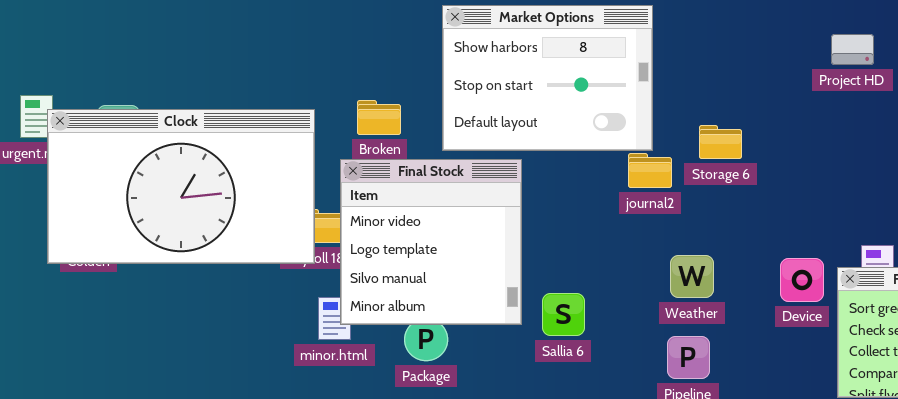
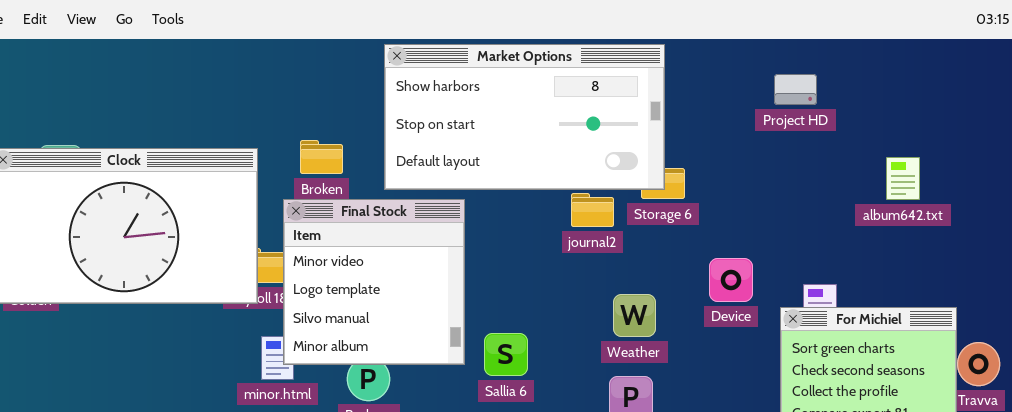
Market Options: [442,5,653,151] -> [384,44,665,190], resized
Device: [780,258,824,302] -> [709,258,753,302], moved

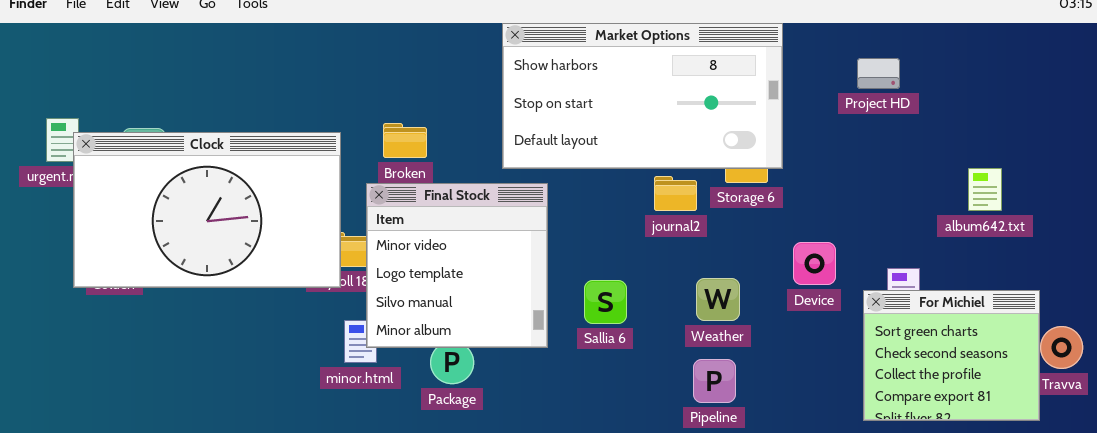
Market Options: [384,44,665,190] -> [502,23,783,169], moved
album642.txt: [886,157,920,200] -> [968,168,1002,211], moved
Sallia 6: [484,333,528,376] -> [584,280,627,324], moved

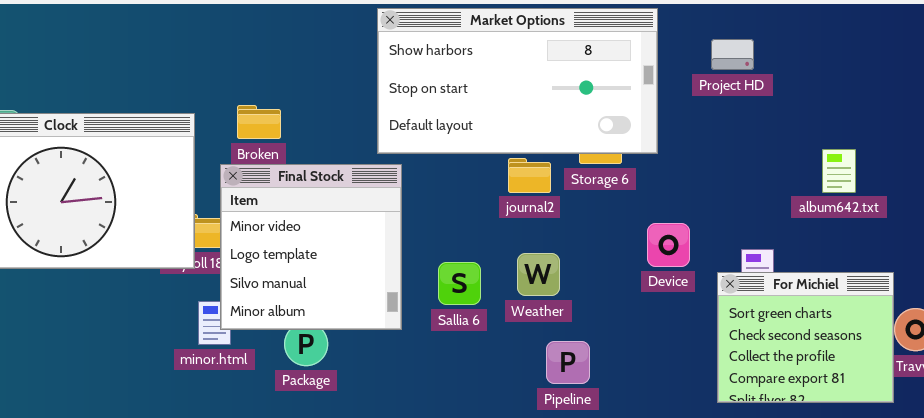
Market Options: [502,23,783,169] -> [377,8,658,154], moved
Weather: [696,278,740,321] -> [517,253,560,296], moved

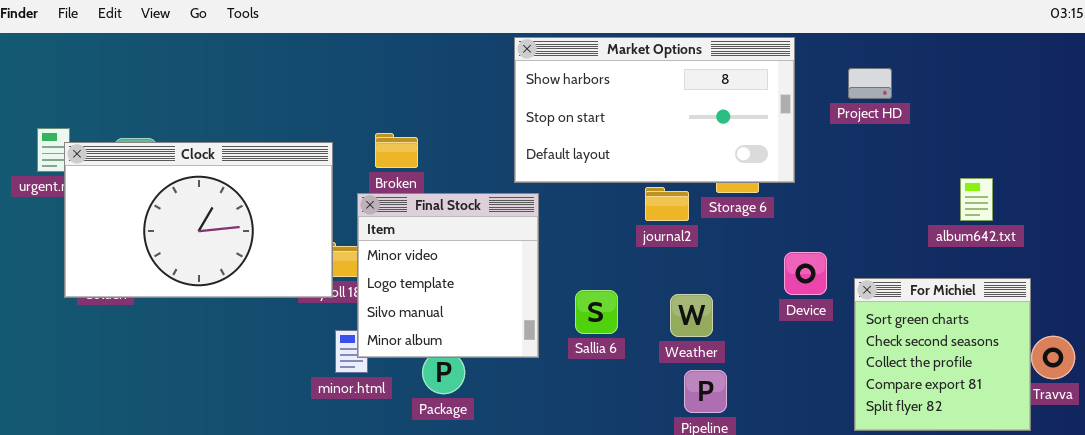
Weather: [517,253,560,296] -> [670,294,713,337], moved
For Michiel: [717,272,894,403] -> [854,278,1031,431], resized

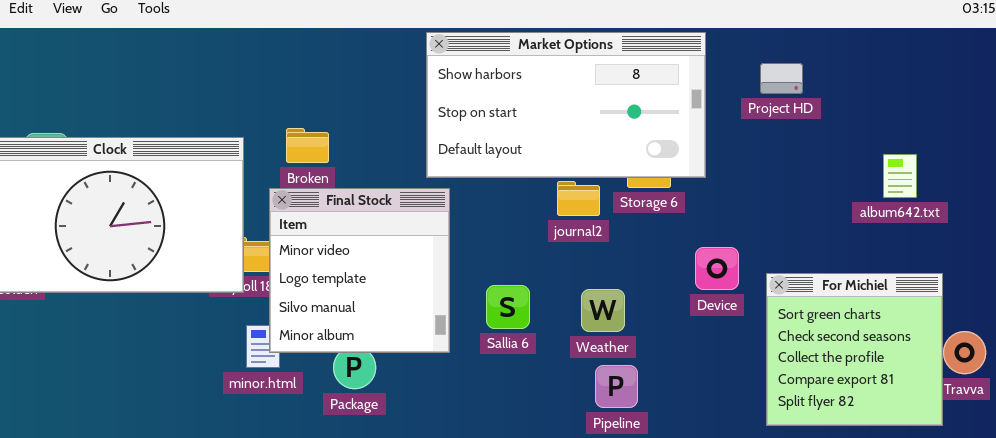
album642.txt: [960,178,993,221] -> [883,154,917,198], moved

